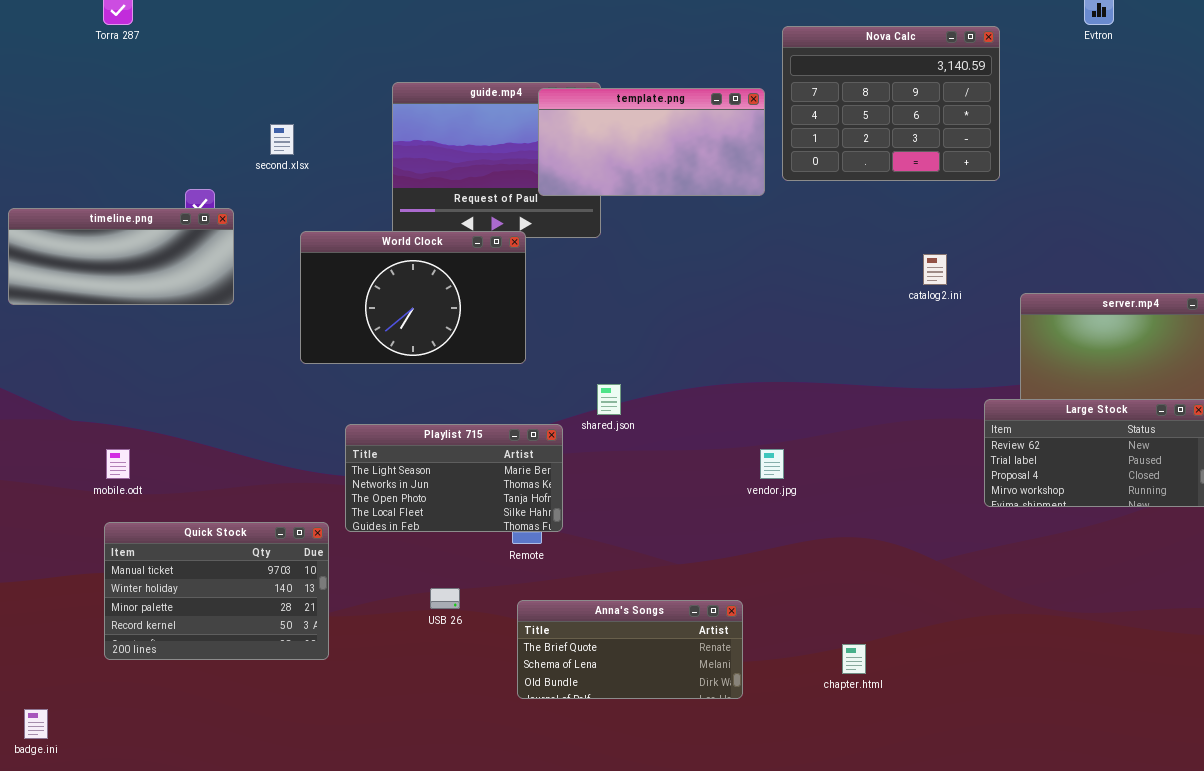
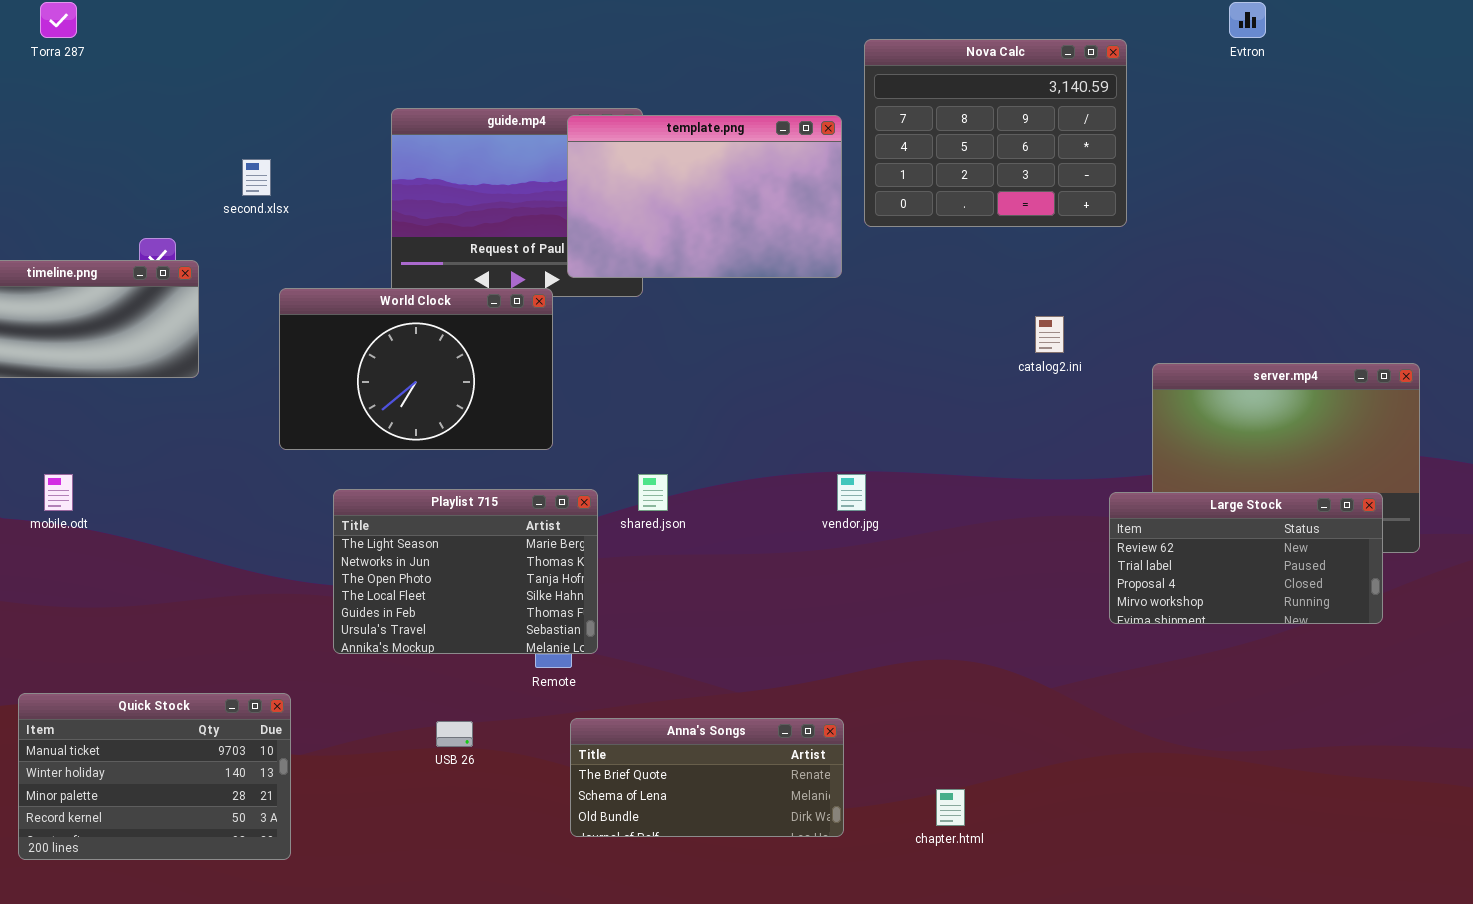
template.png: [538,88,765,196] -> [567,115,842,278], resized
Playlist 715: [345,424,563,532] -> [333,489,598,654], resized
mobile.odt: [106,449,130,479] -> [44,474,73,511], moved
vendor.jpg: [760,449,784,479] -> [837,474,866,511], moved
Quick Stock: [104,522,329,660] -> [18,693,291,860], moved
Anna's Songs: [517,600,743,699] -> [570,718,844,837], moved

